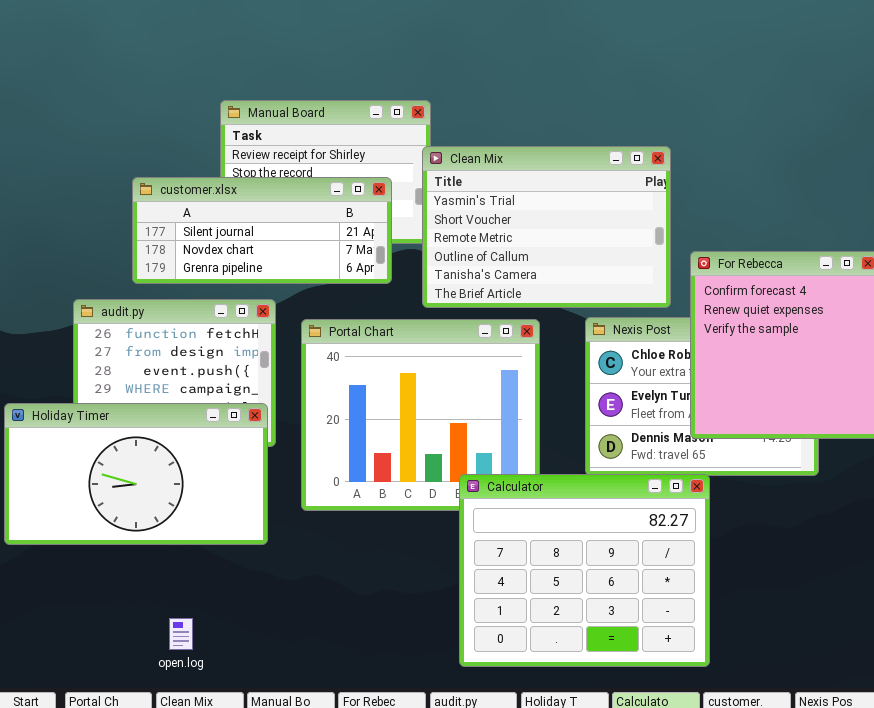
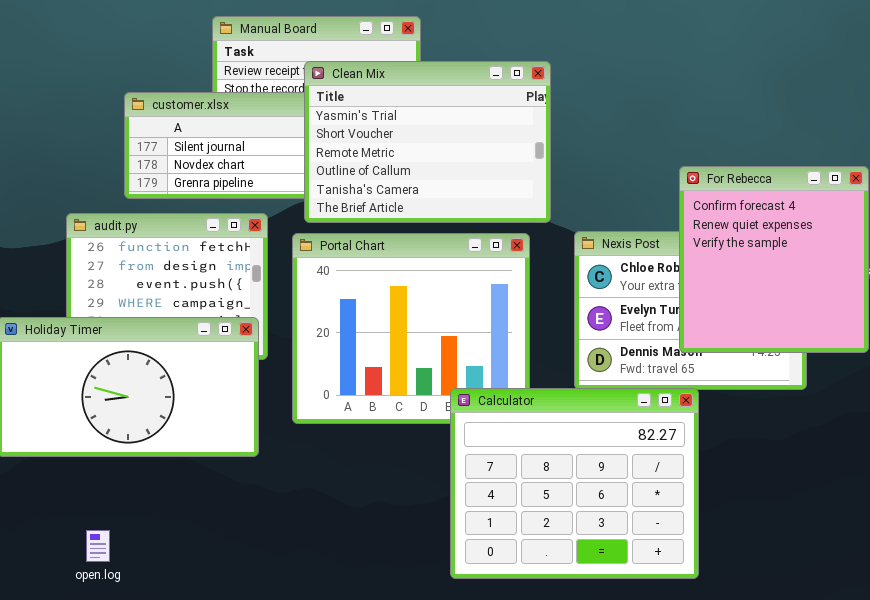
Clean Mix: [422,146,671,308] -> [304,61,551,223], moved
open.log: [169,618,193,650] -> [86,530,110,562], moved

